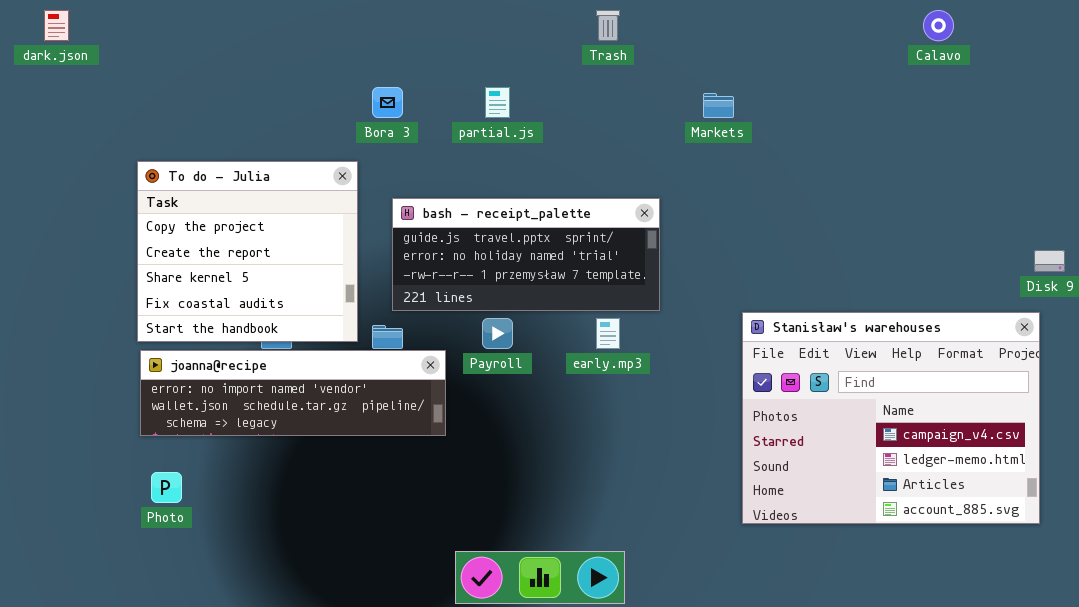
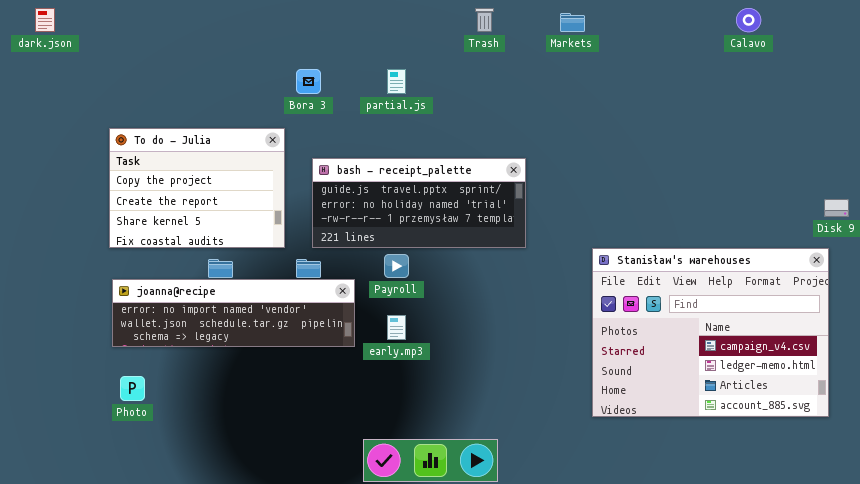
Markets: [703,93,734,118] -> [560,13,585,32], moved
To do - Julia: [137,161,358,342] -> [109,128,285,248], resized
early.mp3: [596,318,620,349] -> [387,315,406,340], moved

